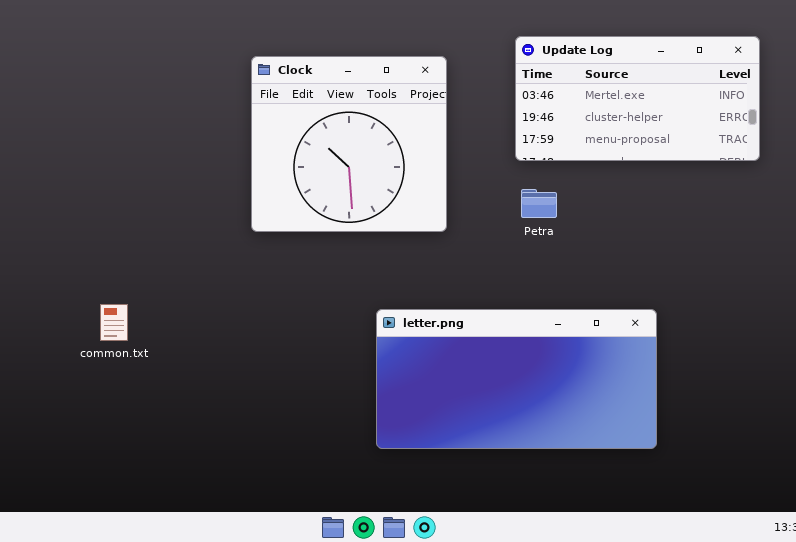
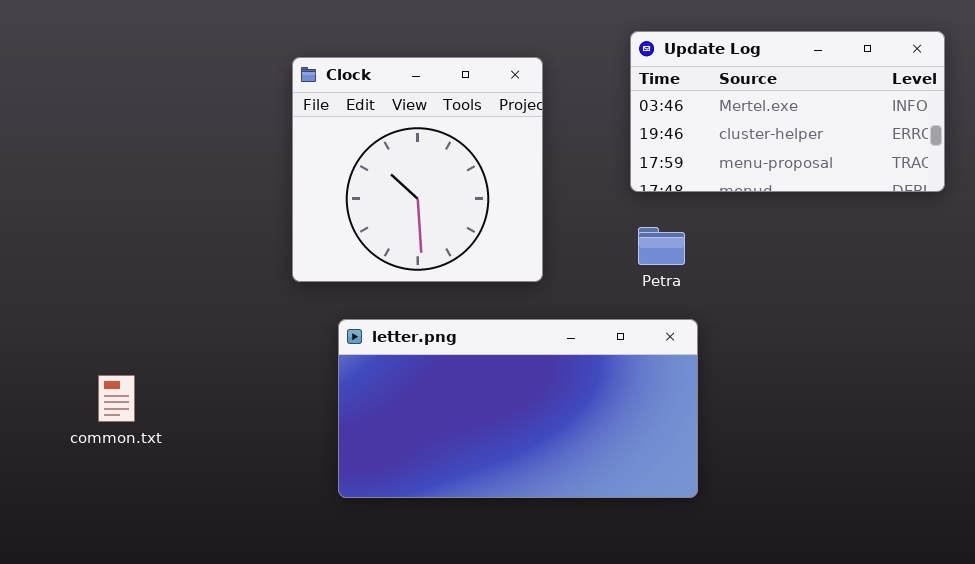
letter.png: [376,309,657,449] -> [338,319,698,498], moved

